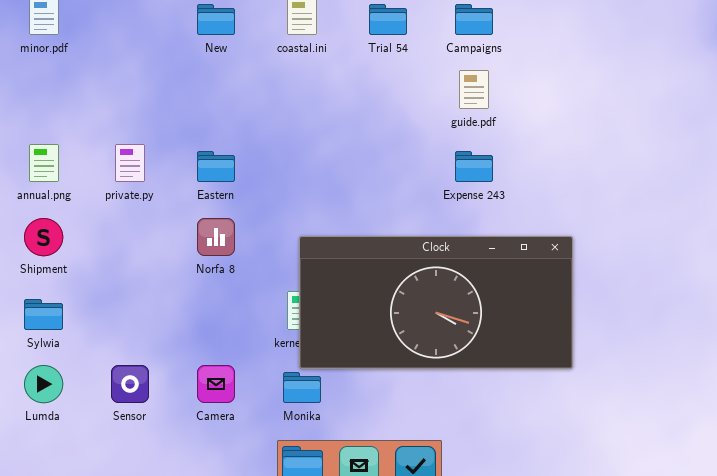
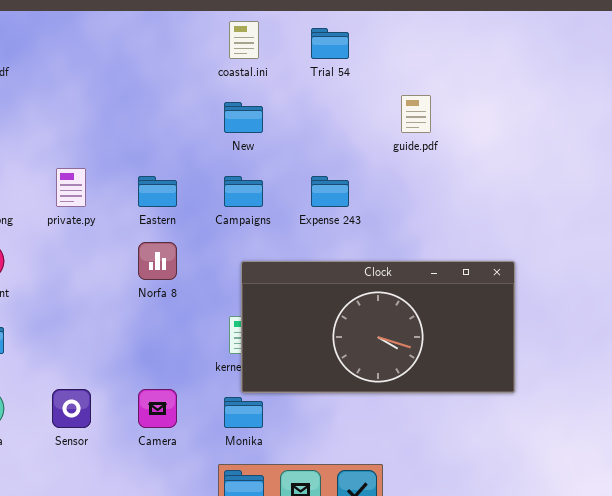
New: [197,4,235,35] -> [224,102,263,133], moved
Campaigns: [455,4,493,35] -> [224,176,263,207], moved
Expense 243: [455,151,493,182] -> [311,176,349,207], moved

